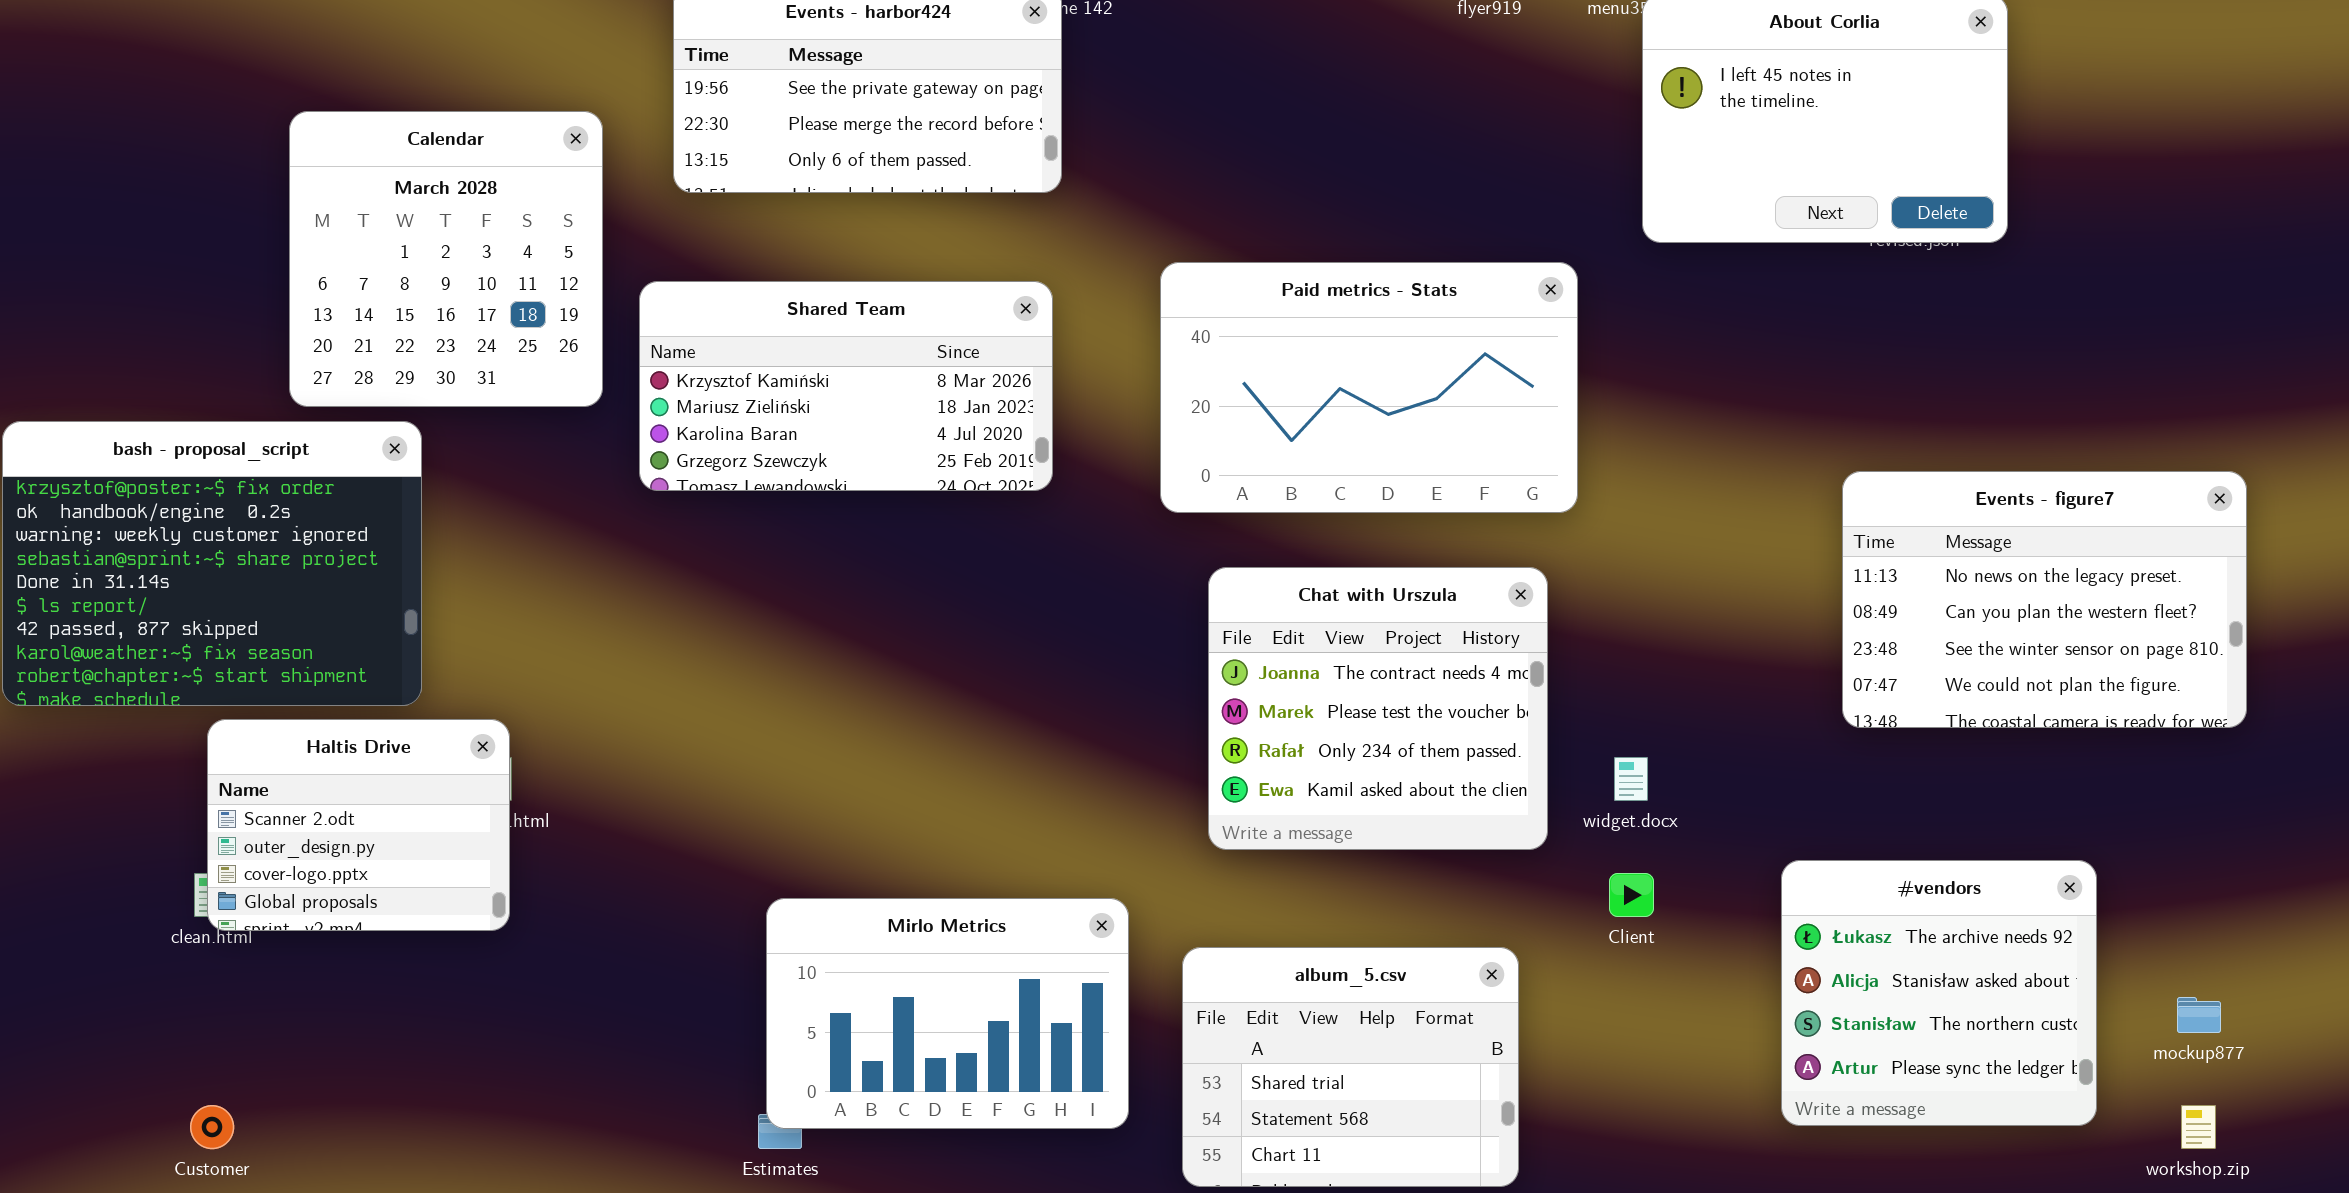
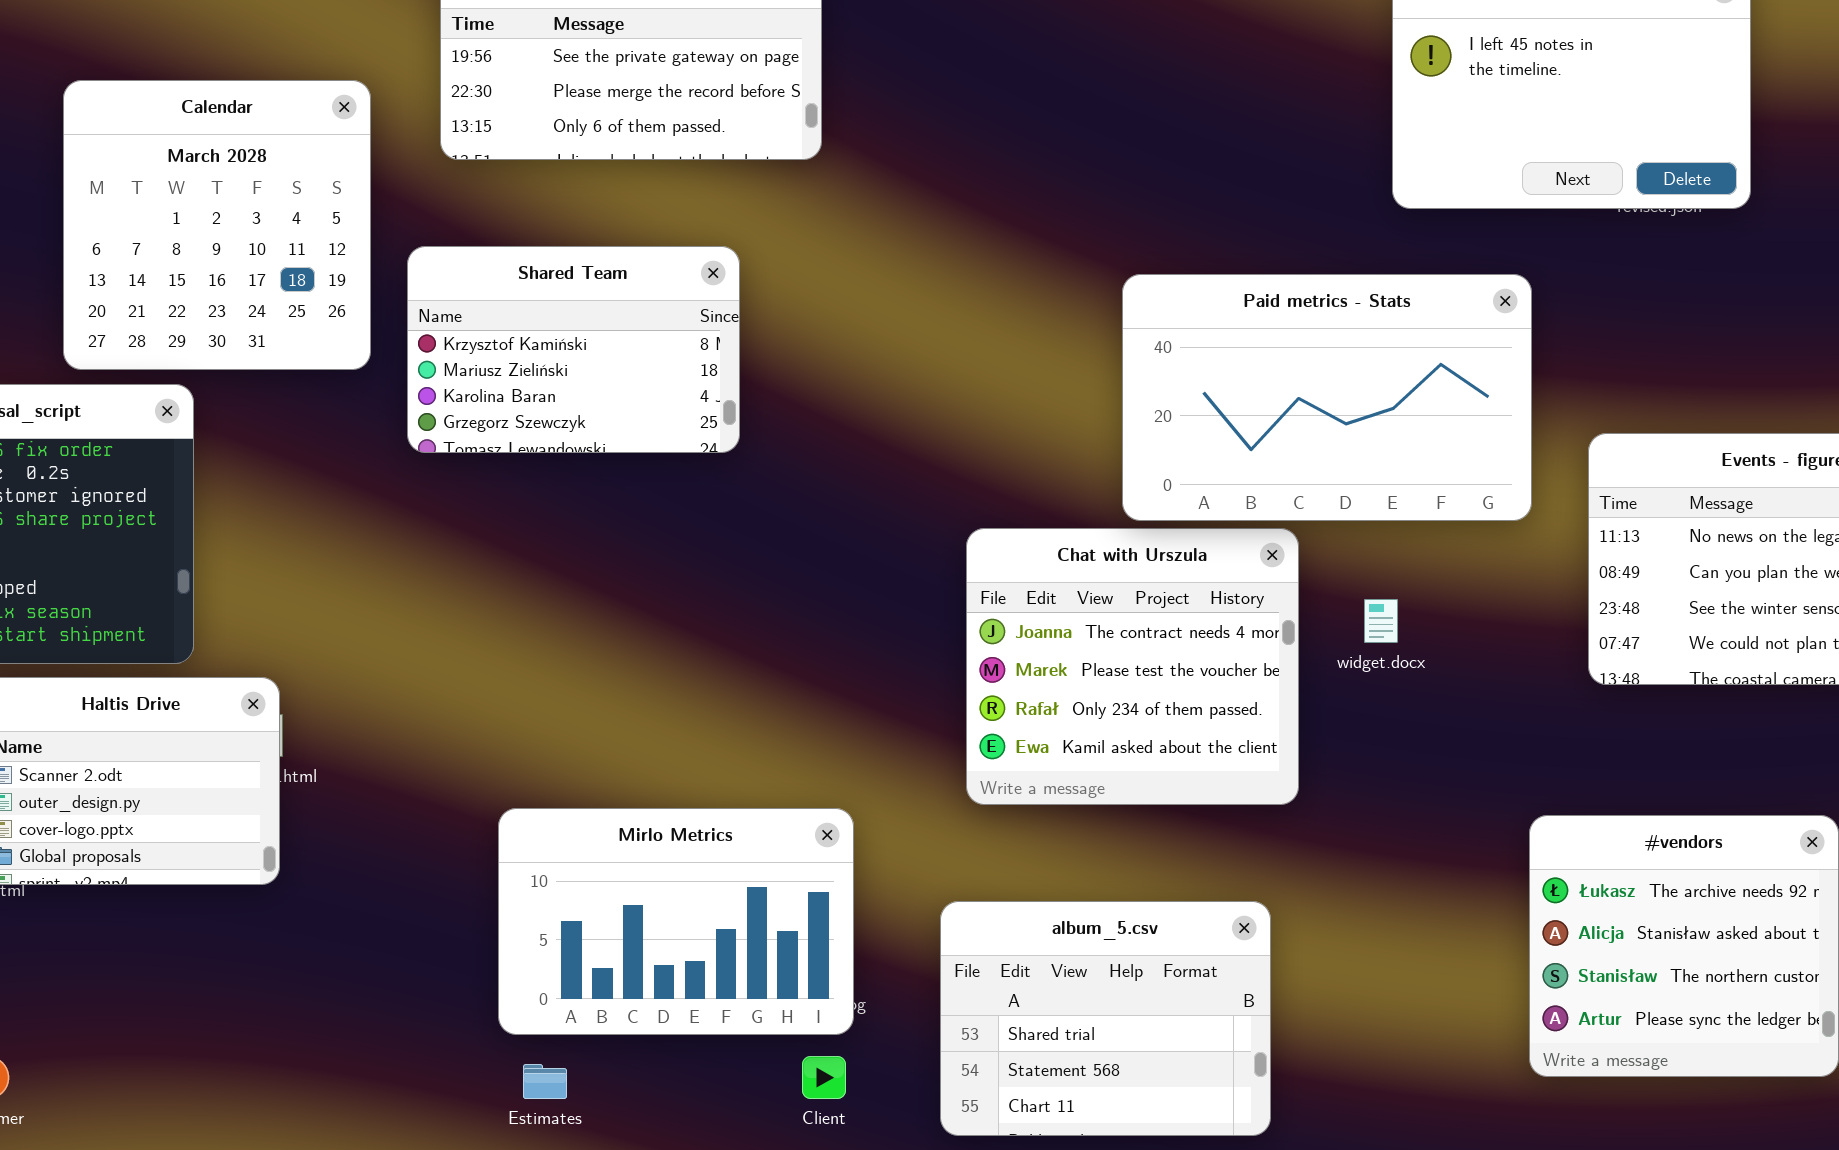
Paid metrics - Stats: [1160,262,1578,513] -> [1122,274,1532,521], moved
Shared Team: [639,281,1053,491] -> [407,246,740,453], resized
widget.docx: [1614,757,1648,801] -> [1364,599,1398,643], moved
Client: [1609,873,1654,917] -> [802,1056,846,1099], moved
Mirlo Metrics: [766,898,1129,1129] -> [498,808,854,1035], moved

